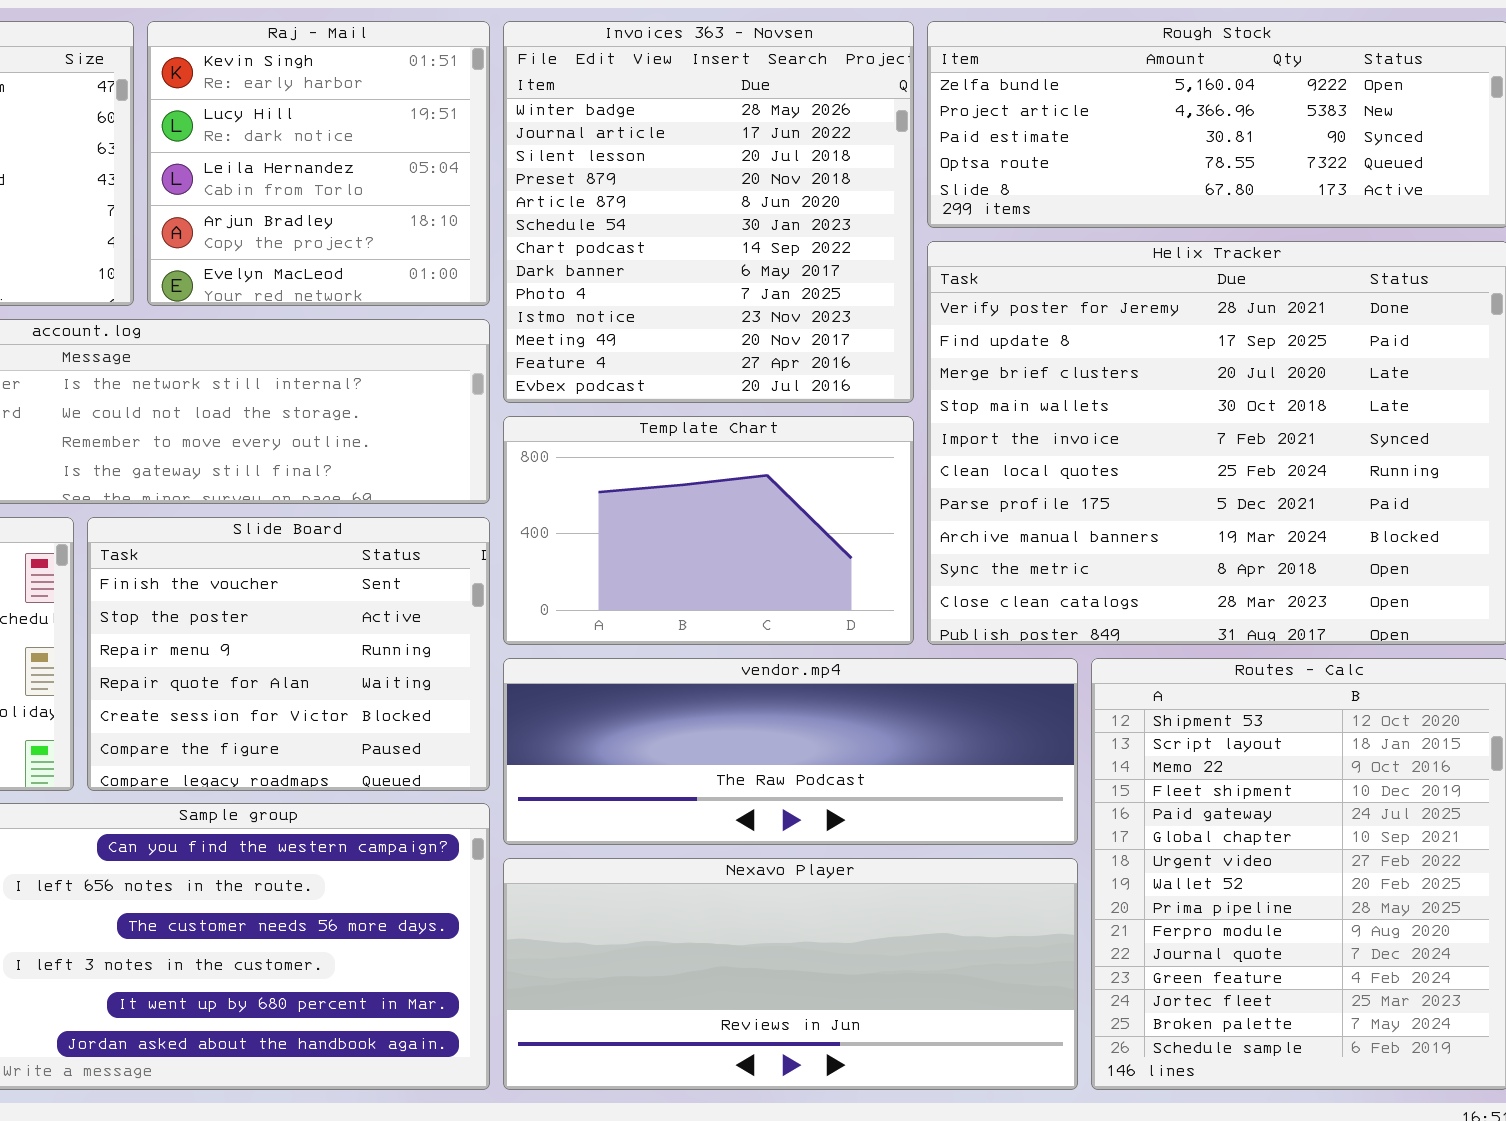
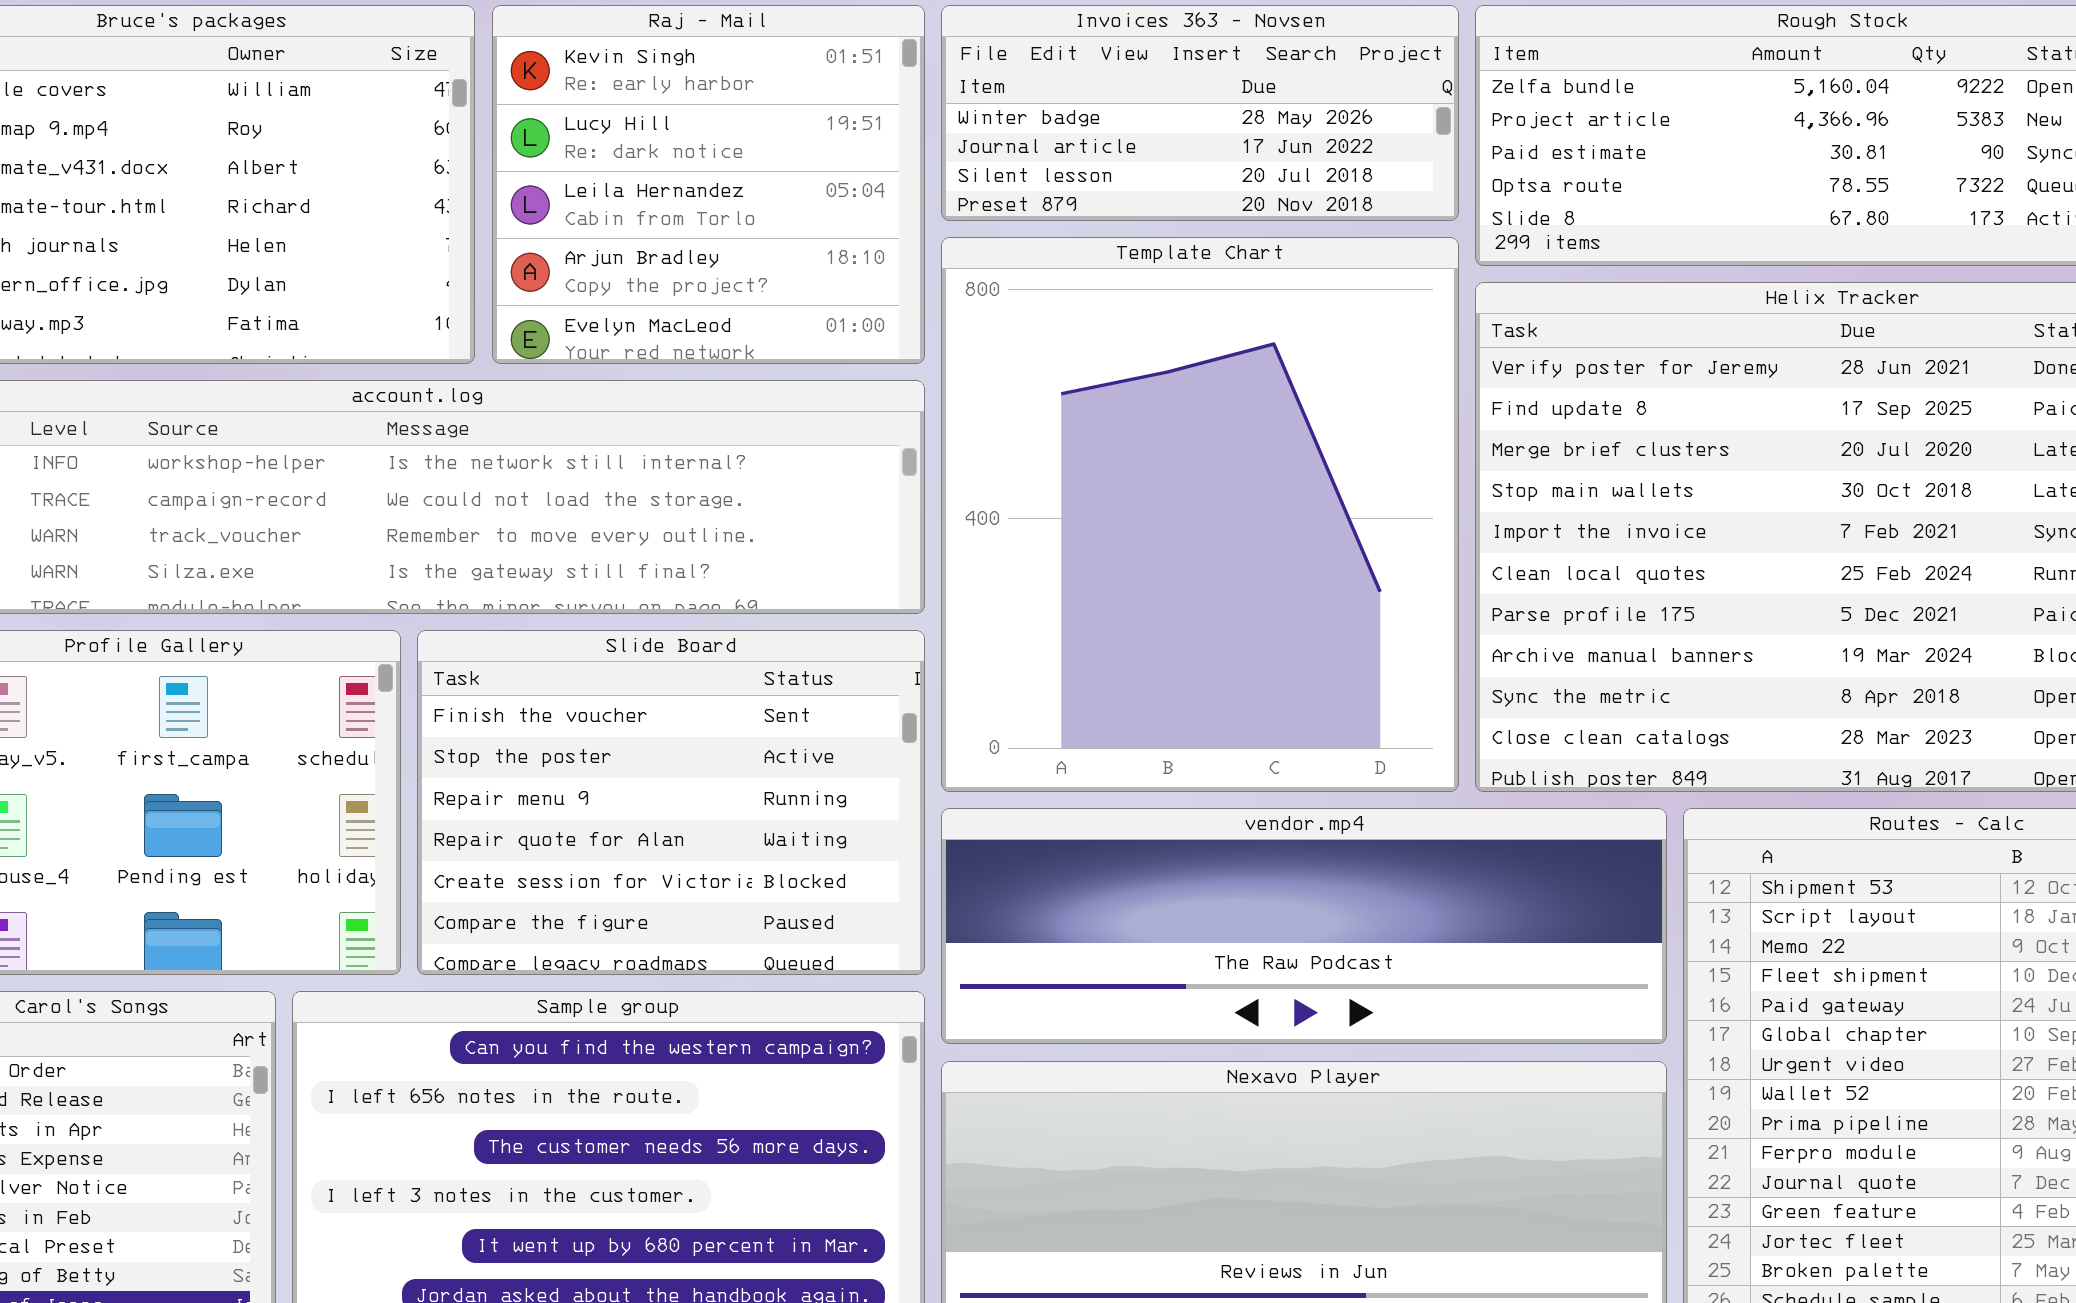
Invoices 363 - Novsen: [503,21,914,403] -> [941,5,1459,221], resized
Template Chart: [503,416,914,645] -> [941,237,1459,792], resized

